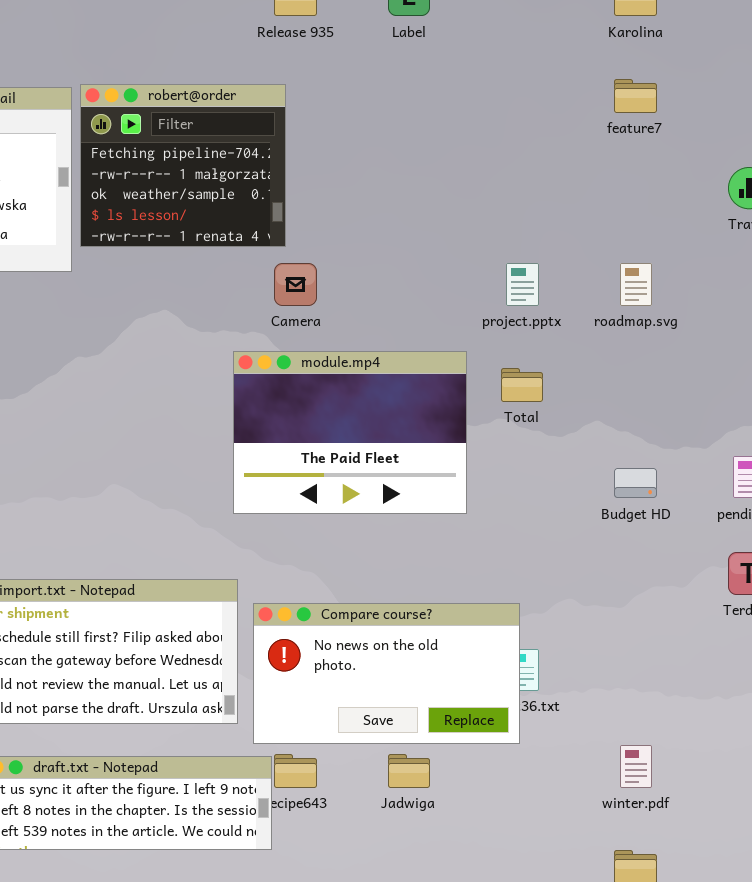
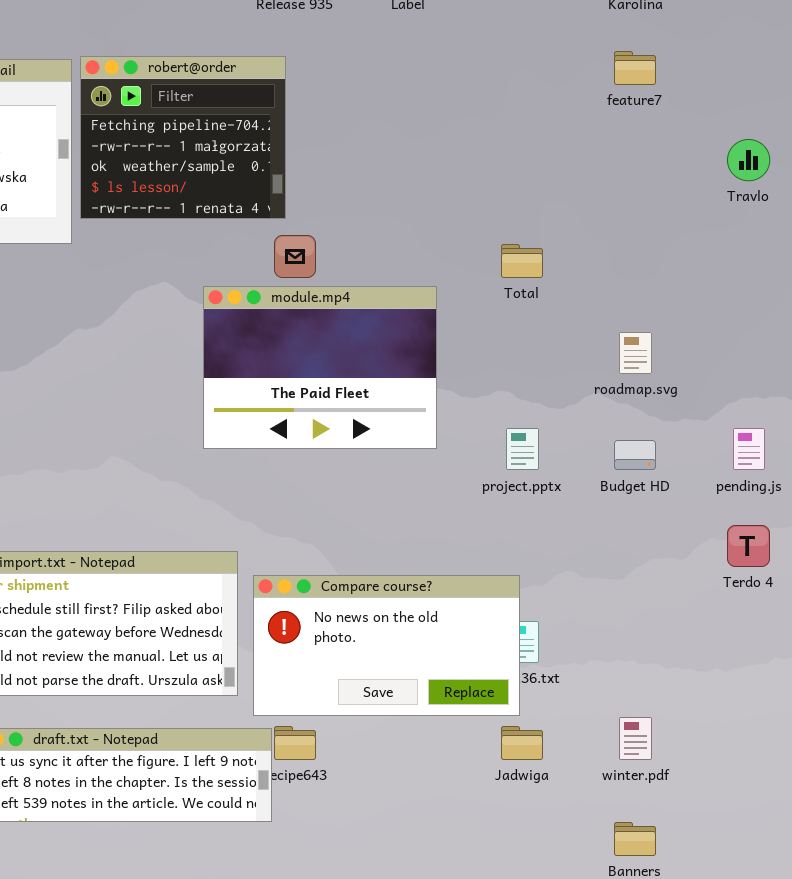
project.pptx: [506,263,539,306] -> [506,428,539,470], moved
roadmap.svg: [620,263,652,306] -> [619,332,652,374], moved
module.mp4: [233,351,467,514] -> [203,286,437,449], moved
Total: [501,368,543,402] -> [501,244,543,278], moved
Jadwiga: [388,754,430,788] -> [501,726,543,760], moved

